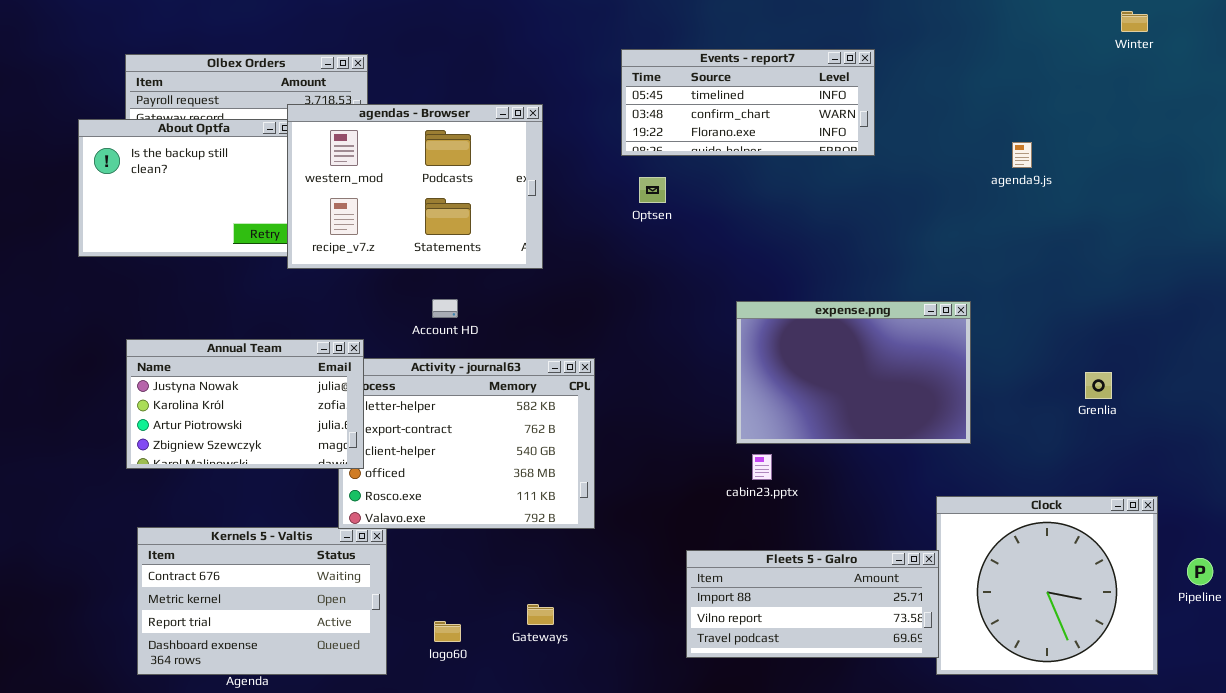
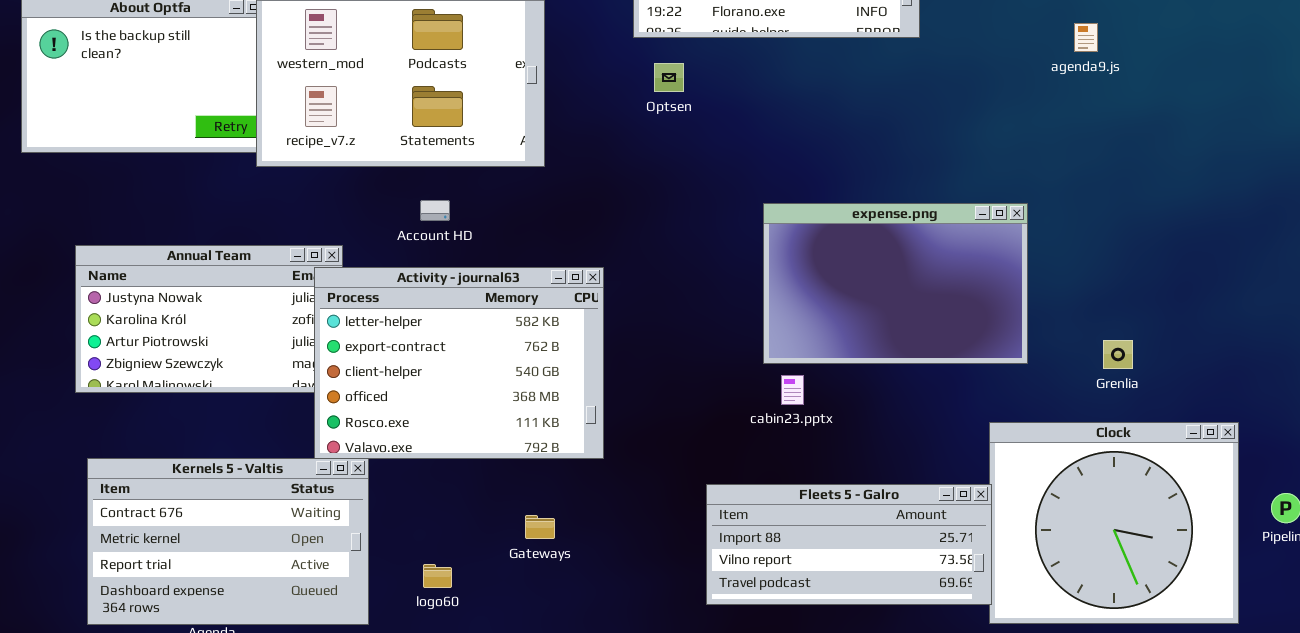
Activity - journal63: [338,358,595,529] -> [314,267,604,459], raised
Grenlia: [1085,372,1112,399] -> [1103,340,1133,369], moved
Gateways: [527,604,554,625] -> [525,515,555,539], moved

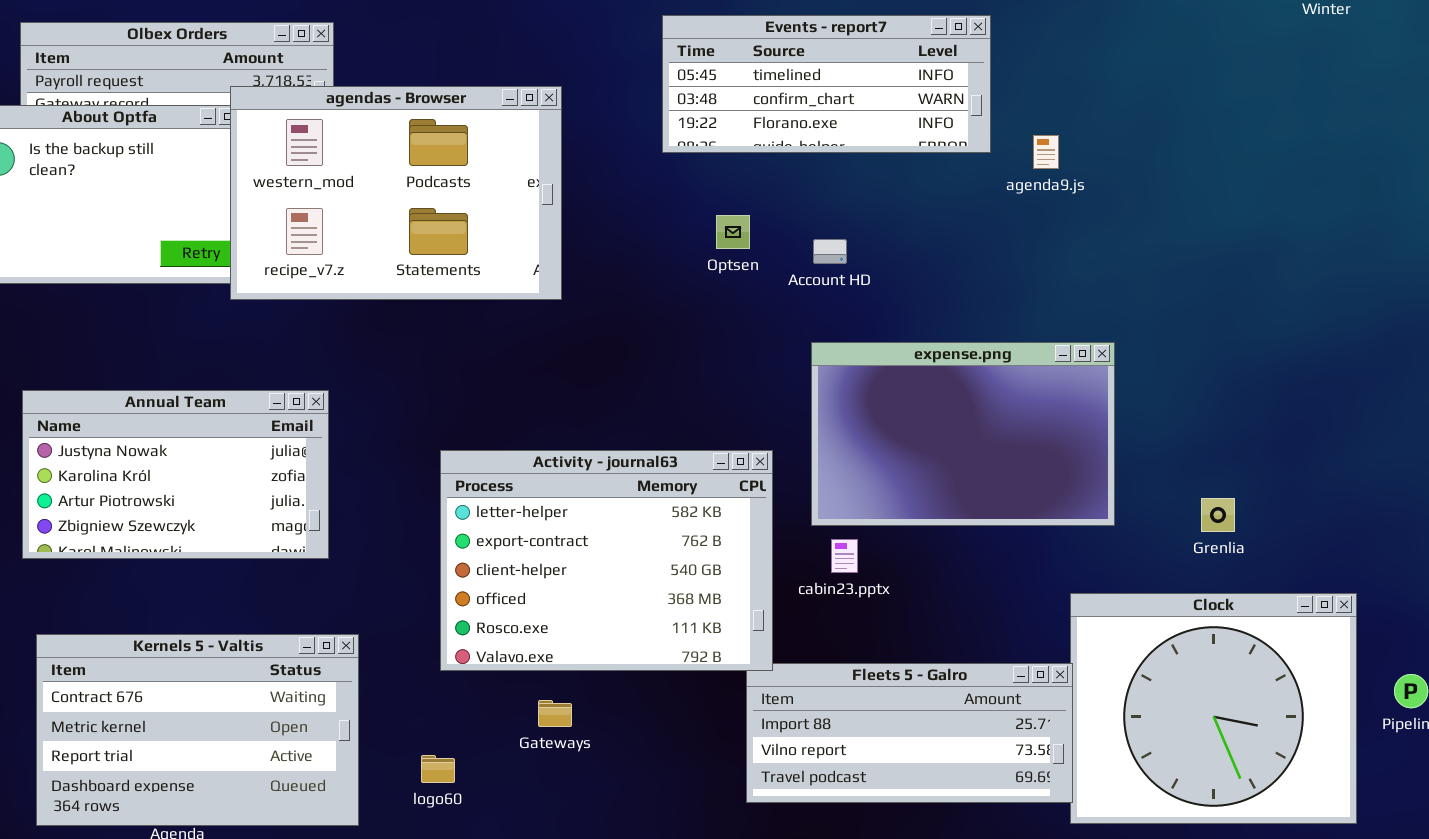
agenda9.js: [1074,23,1098,52] -> [1033,135,1059,169], moved
Optsen: [654,63,684,92] -> [716,215,750,249], moved
Account HD: [420,200,450,221] -> [813,239,847,264], moved
Activity - journal63: [314,267,604,459] -> [440,450,773,671], moved

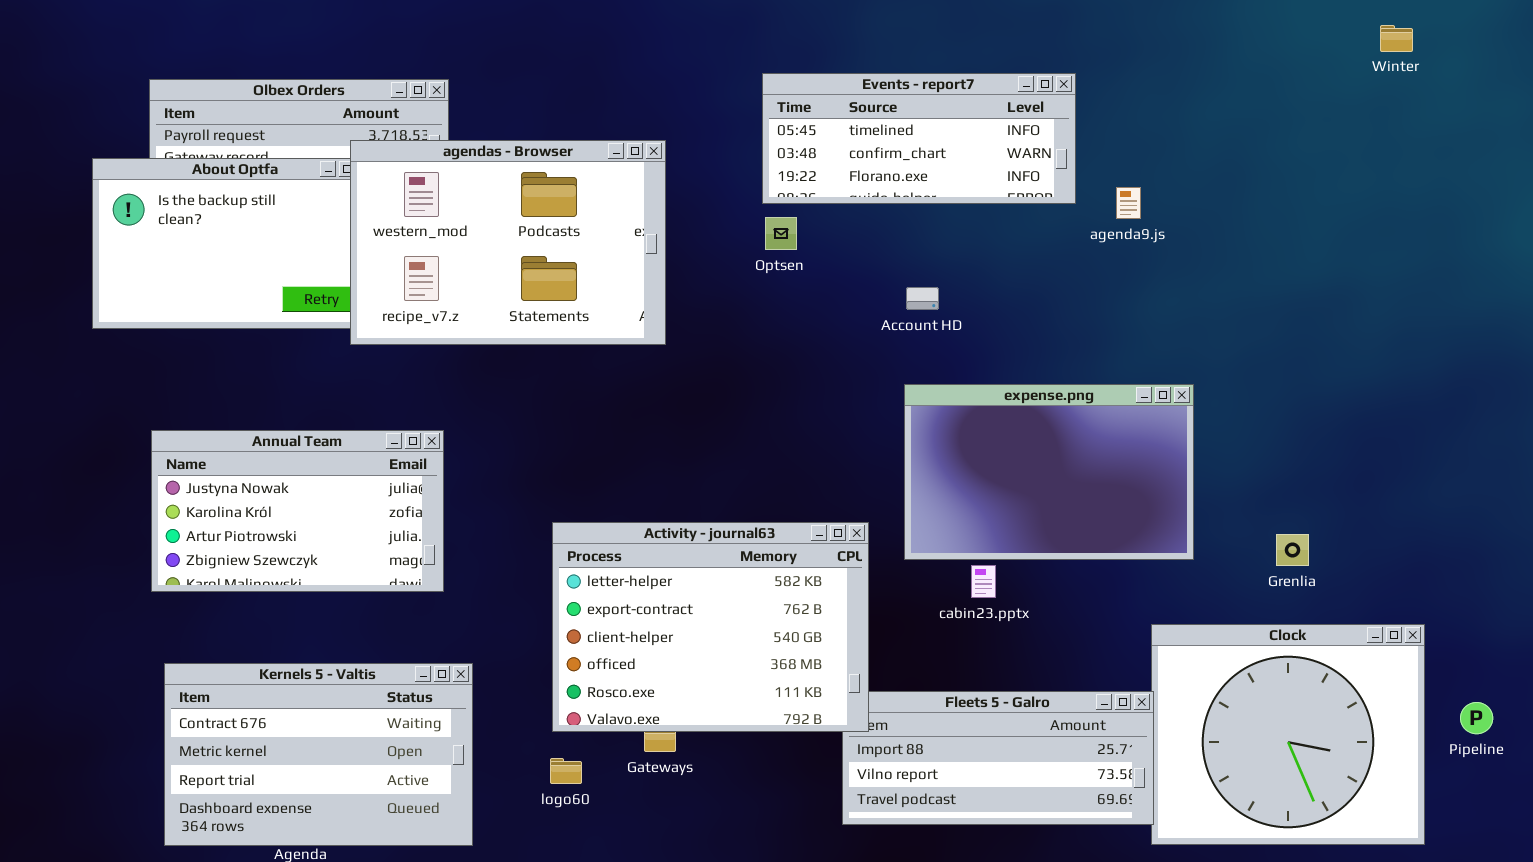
Optsen: [716,215,750,249] -> [765,217,797,250], moved
Activity - journal63: [440,450,773,671] -> [552,522,869,732], moved
cabin23.pptx: [831,539,858,573] -> [971,565,996,598], moved
logo60: [421,755,455,783] -> [550,758,582,784], moved

